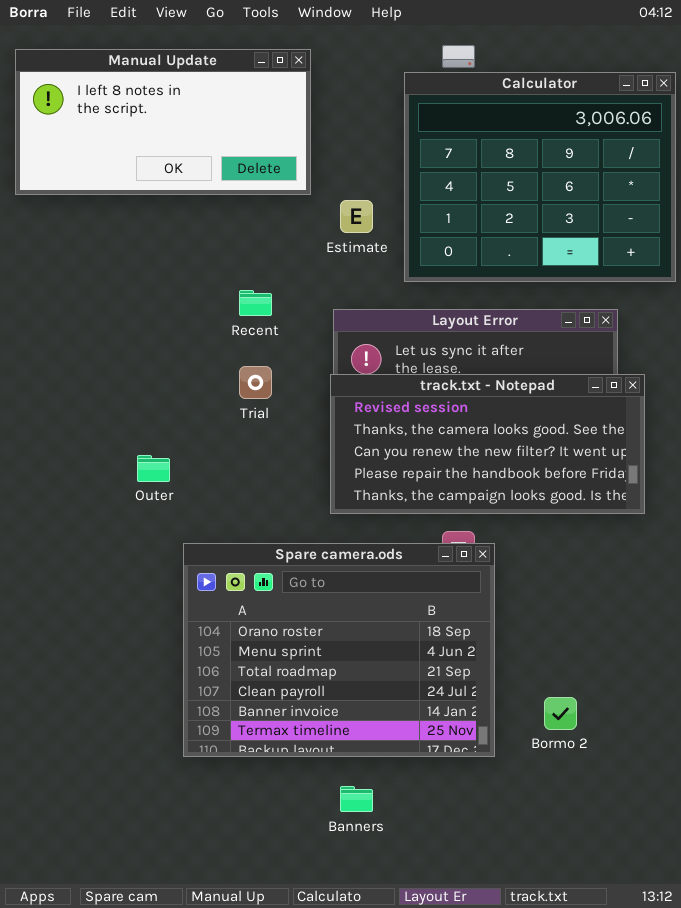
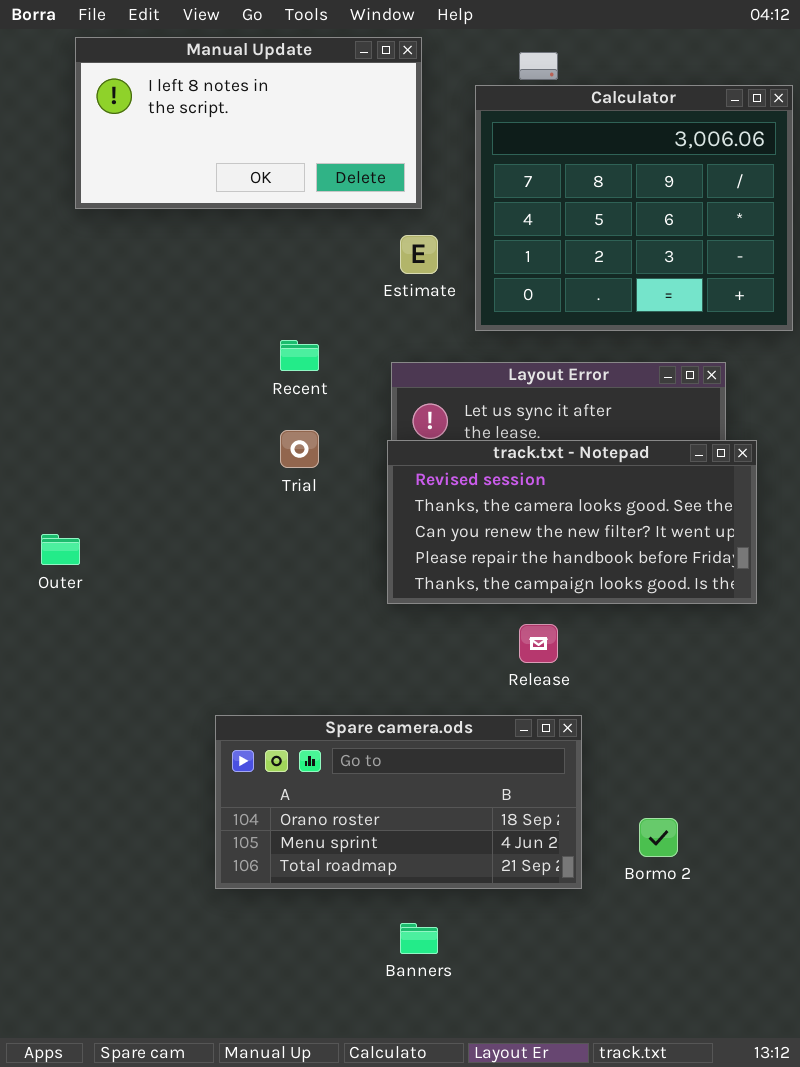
Manual Update: [15,49,311,195] -> [75,37,422,209], moved
Outer: [137,455,170,482] -> [41,534,80,565], moved
Spare camera.ods: [183,543,495,757] -> [215,715,582,889], resized

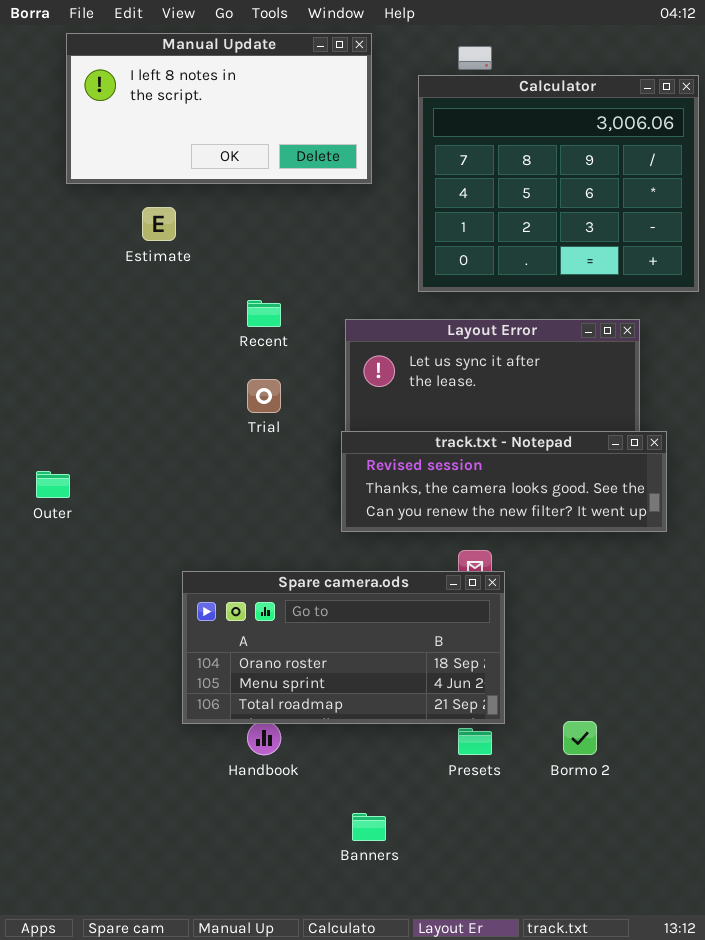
Estimate: [400,235,438,274] -> [142,207,176,241], moved
track.txt - Notepad: [387,440,757,604] -> [341,431,667,532], resized
Spare camera.ods: [215,715,582,889] -> [182,571,505,724], moved

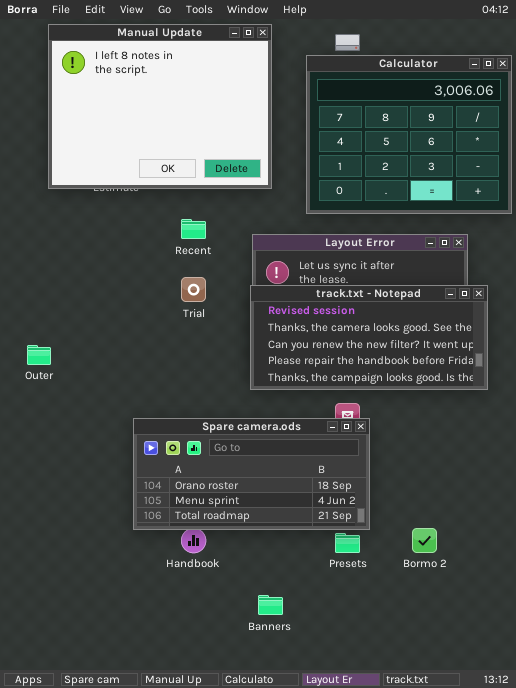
Manual Update: [66,33,372,184] -> [48,24,272,189], resized
track.txt - Notepad: [341,431,667,532] -> [250,285,488,390], resized

